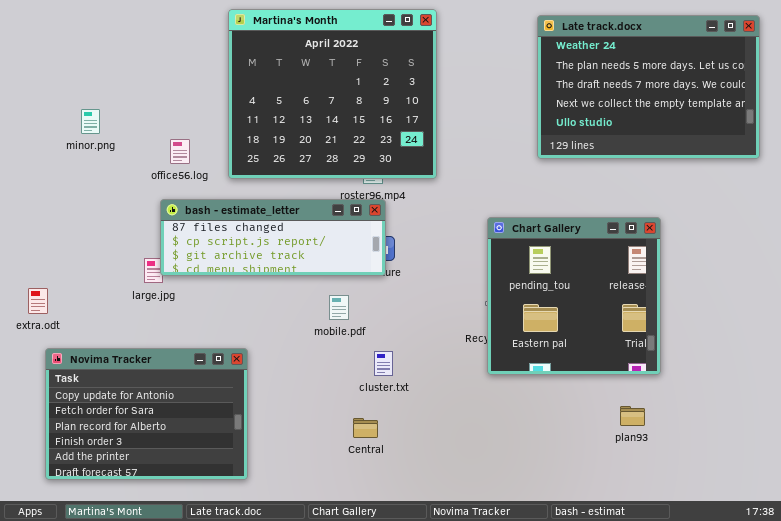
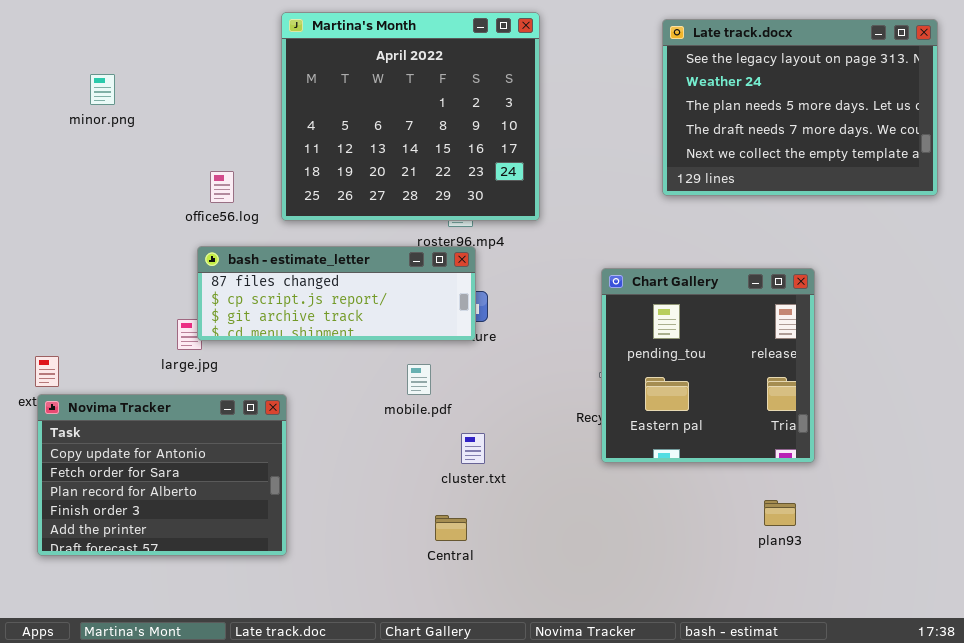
Late track.docx: [537,15,760,159] -> [662,19,938,196], scrolled up 1 row
minor.png: [81,109,100,134] -> [90,74,115,105], moved
Novima Tracker: [45,348,248,480] -> [37,394,287,556], moved

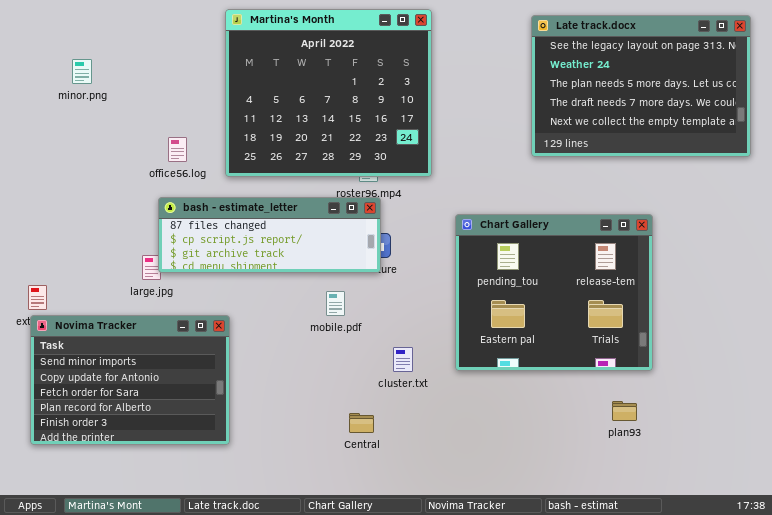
Chart Gallery: [601,268,815,463] -> [455,214,653,371], resized
Novima Tracker: [37,394,287,556] -> [30,315,230,445], scrolled up 1 row
cluster.txt: [461,433,485,464] -> [393,347,413,372], moved

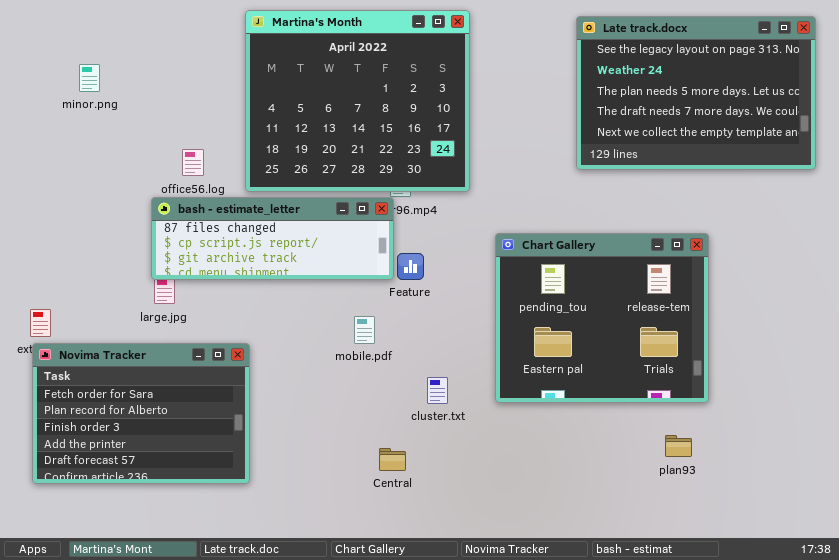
bash - estimate_letter: [158,197,381,273] -> [151,197,394,280], moved
Novima Tracker: [30,315,230,445] -> [32,343,250,484], scrolled down 2 rows

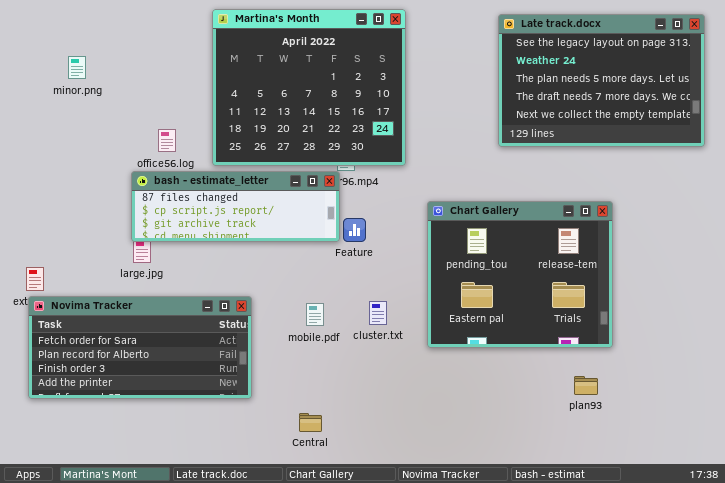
mobile.pdf: [354,316,375,344] -> [306,303,324,326], moved
Novima Tracker: [32,343,250,484] -> [28,296,252,399], resized
cluster.txt: [427,377,448,404] -> [369,301,387,325], moved
Central: [379,448,406,471] -> [299,413,322,432], moved

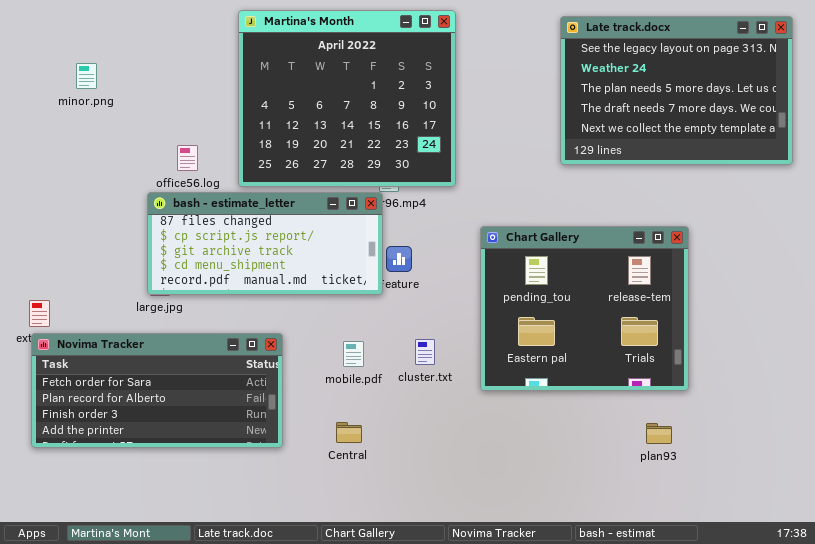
bash - estimate_letter: [131,171,340,242] -> [147,192,383,295], resized
Central: [299,413,322,432] -> [336,422,362,443], moved

